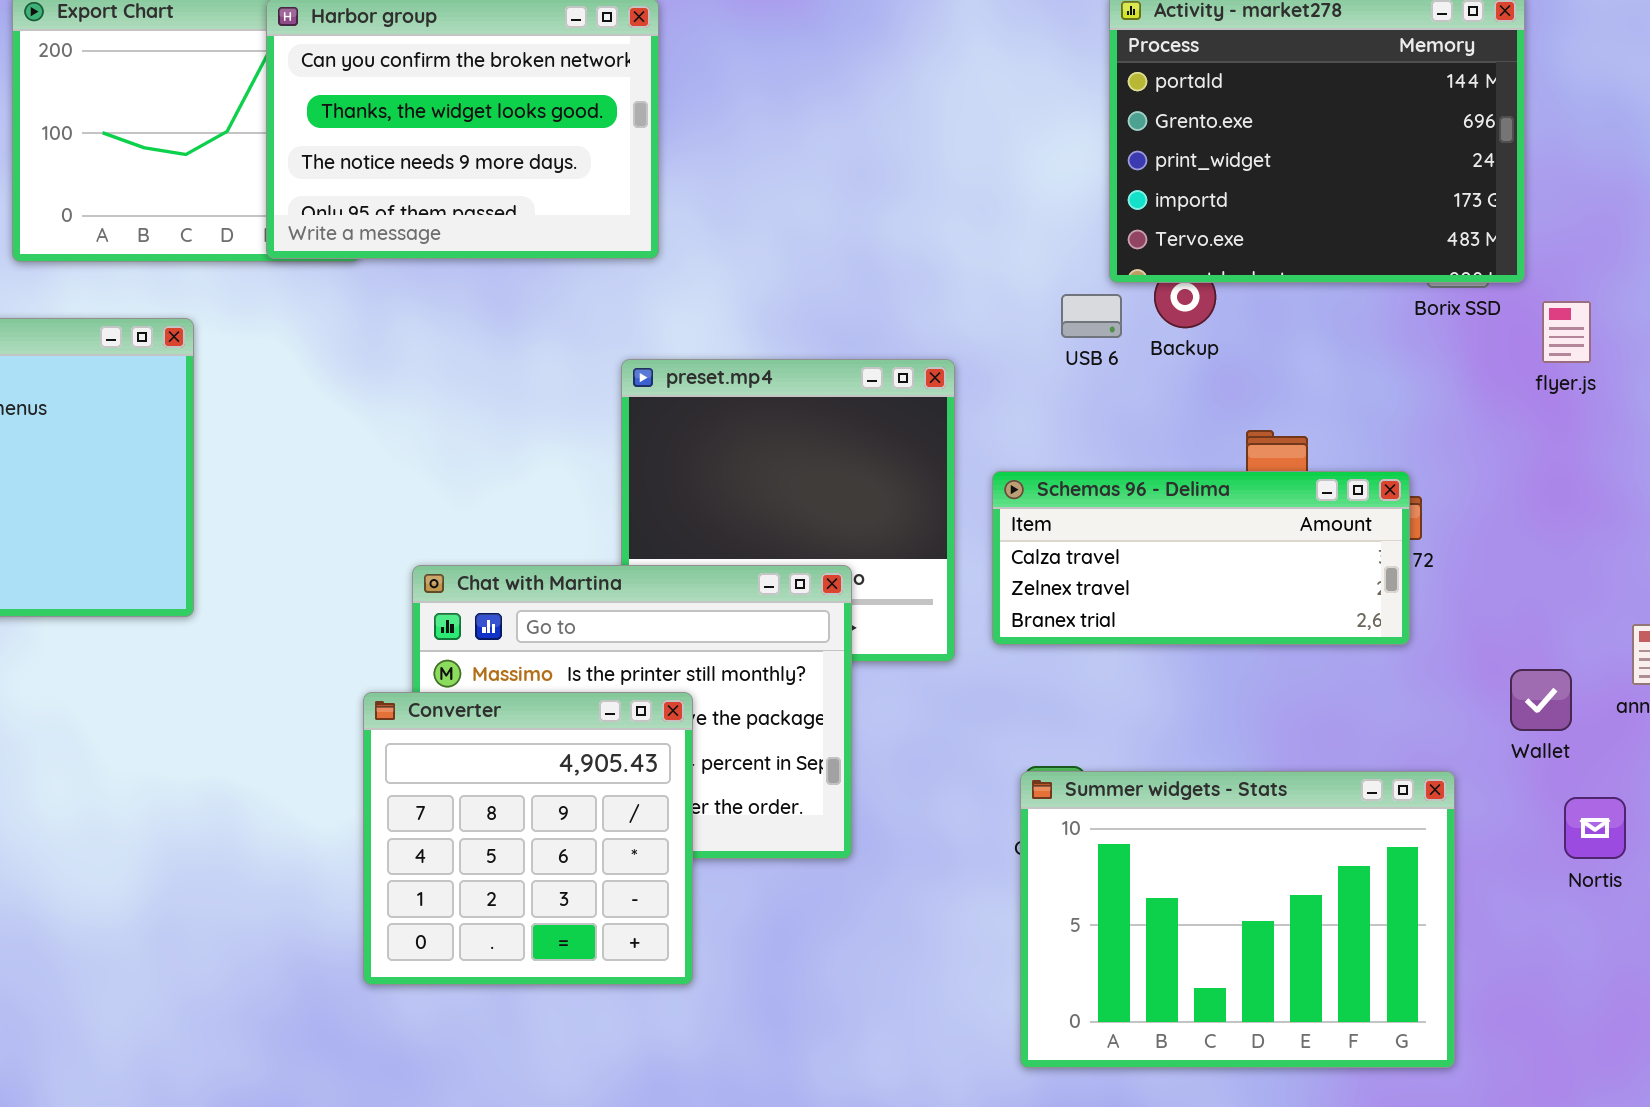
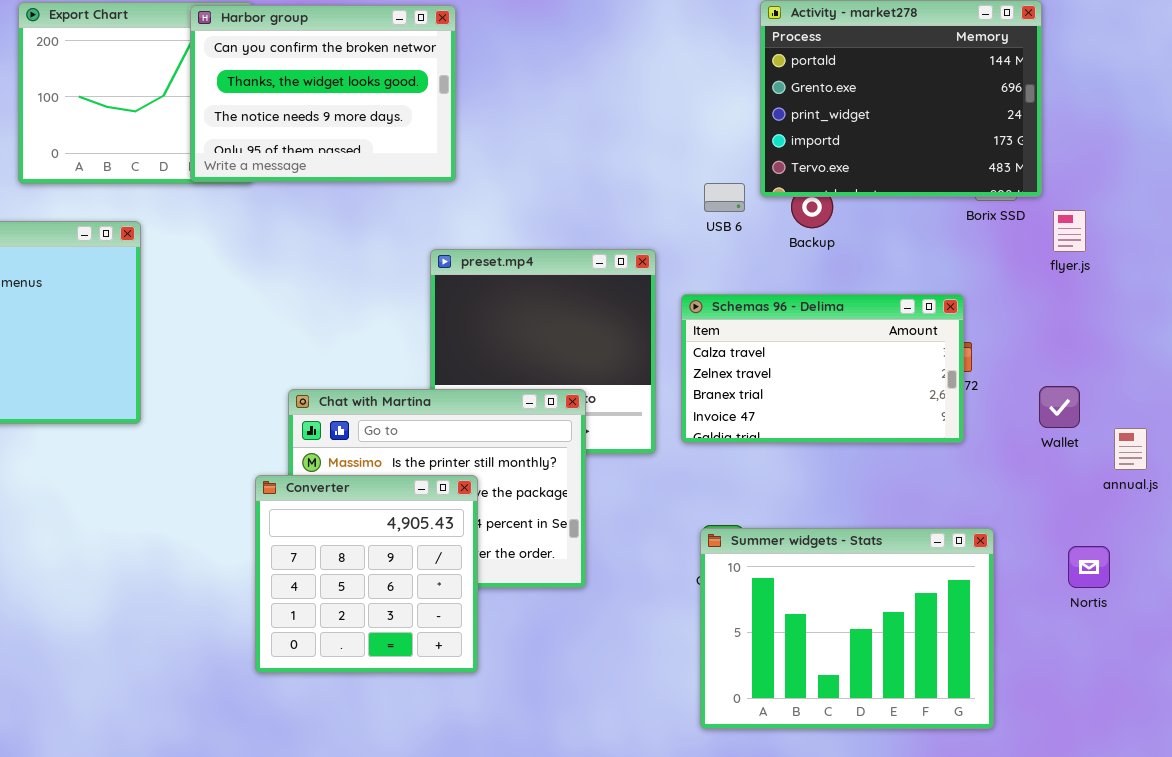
USB 6: [1061,294,1122,338] -> [704,183,745,212], moved
Schemas 96 - Delima: [992,471,1410,645] -> [681,294,964,443], resized
Wallet: [1510,669,1572,731] -> [1039,386,1080,428], moved

